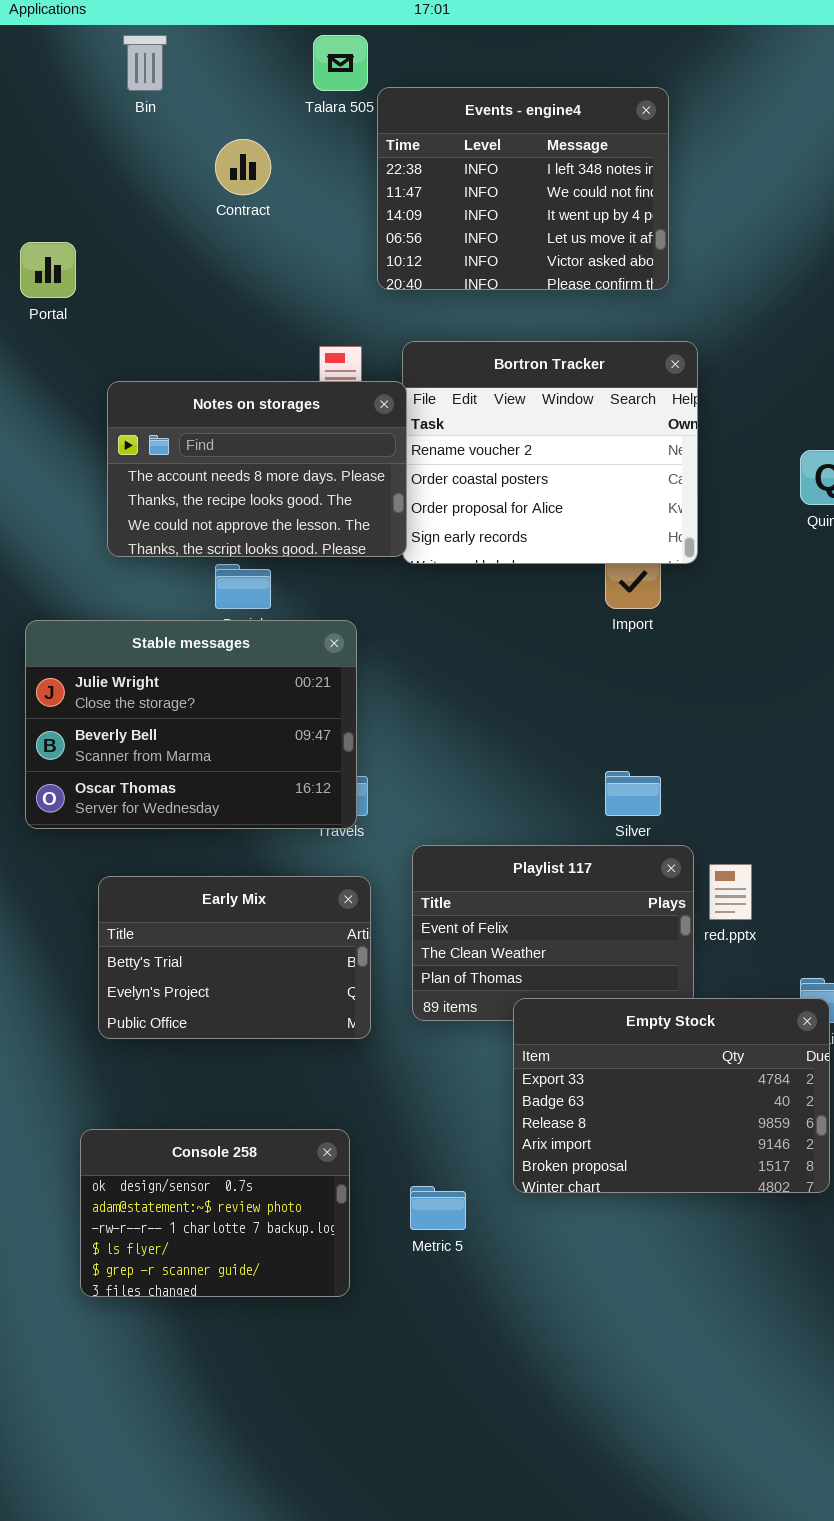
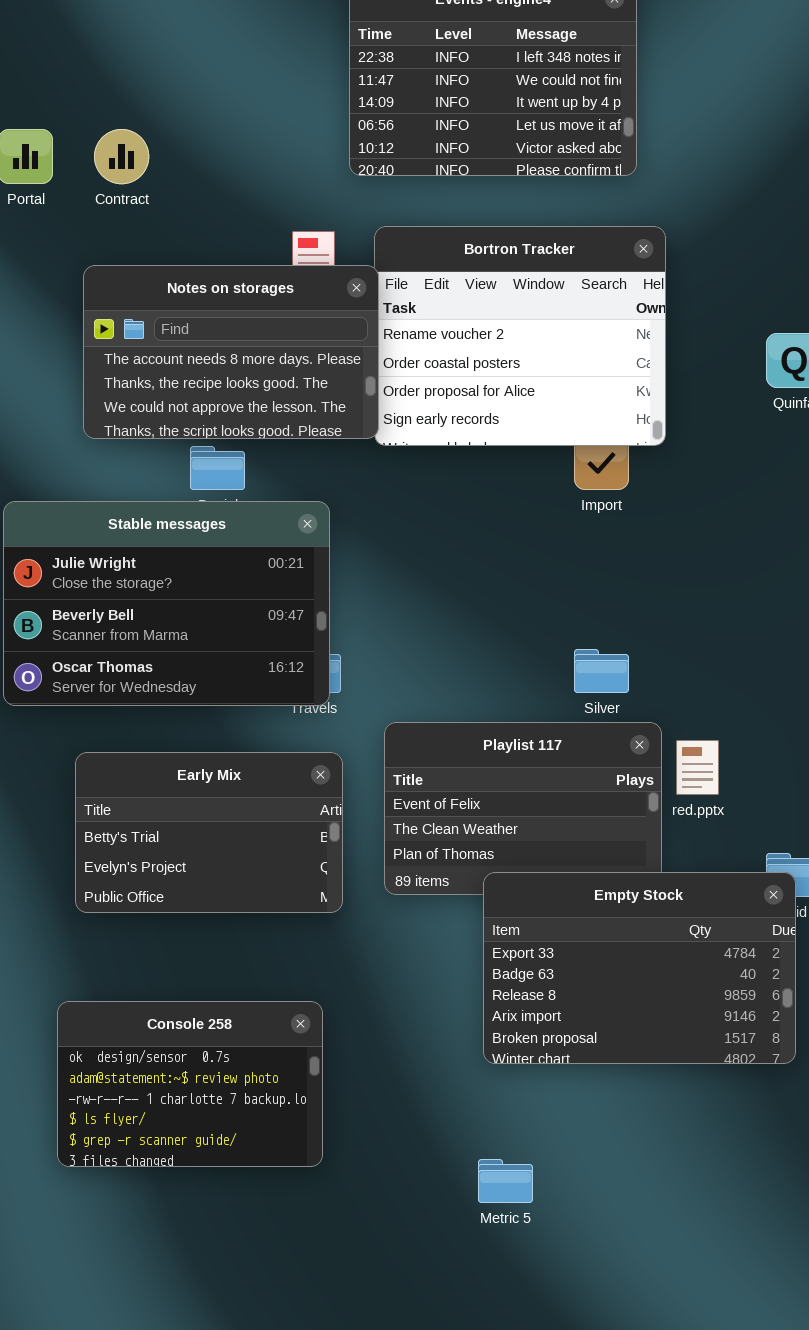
Contract: [215,139,271,195] -> [94,129,149,184], moved
Metric 5: [410,1186,466,1230] -> [478,1159,533,1203], moved

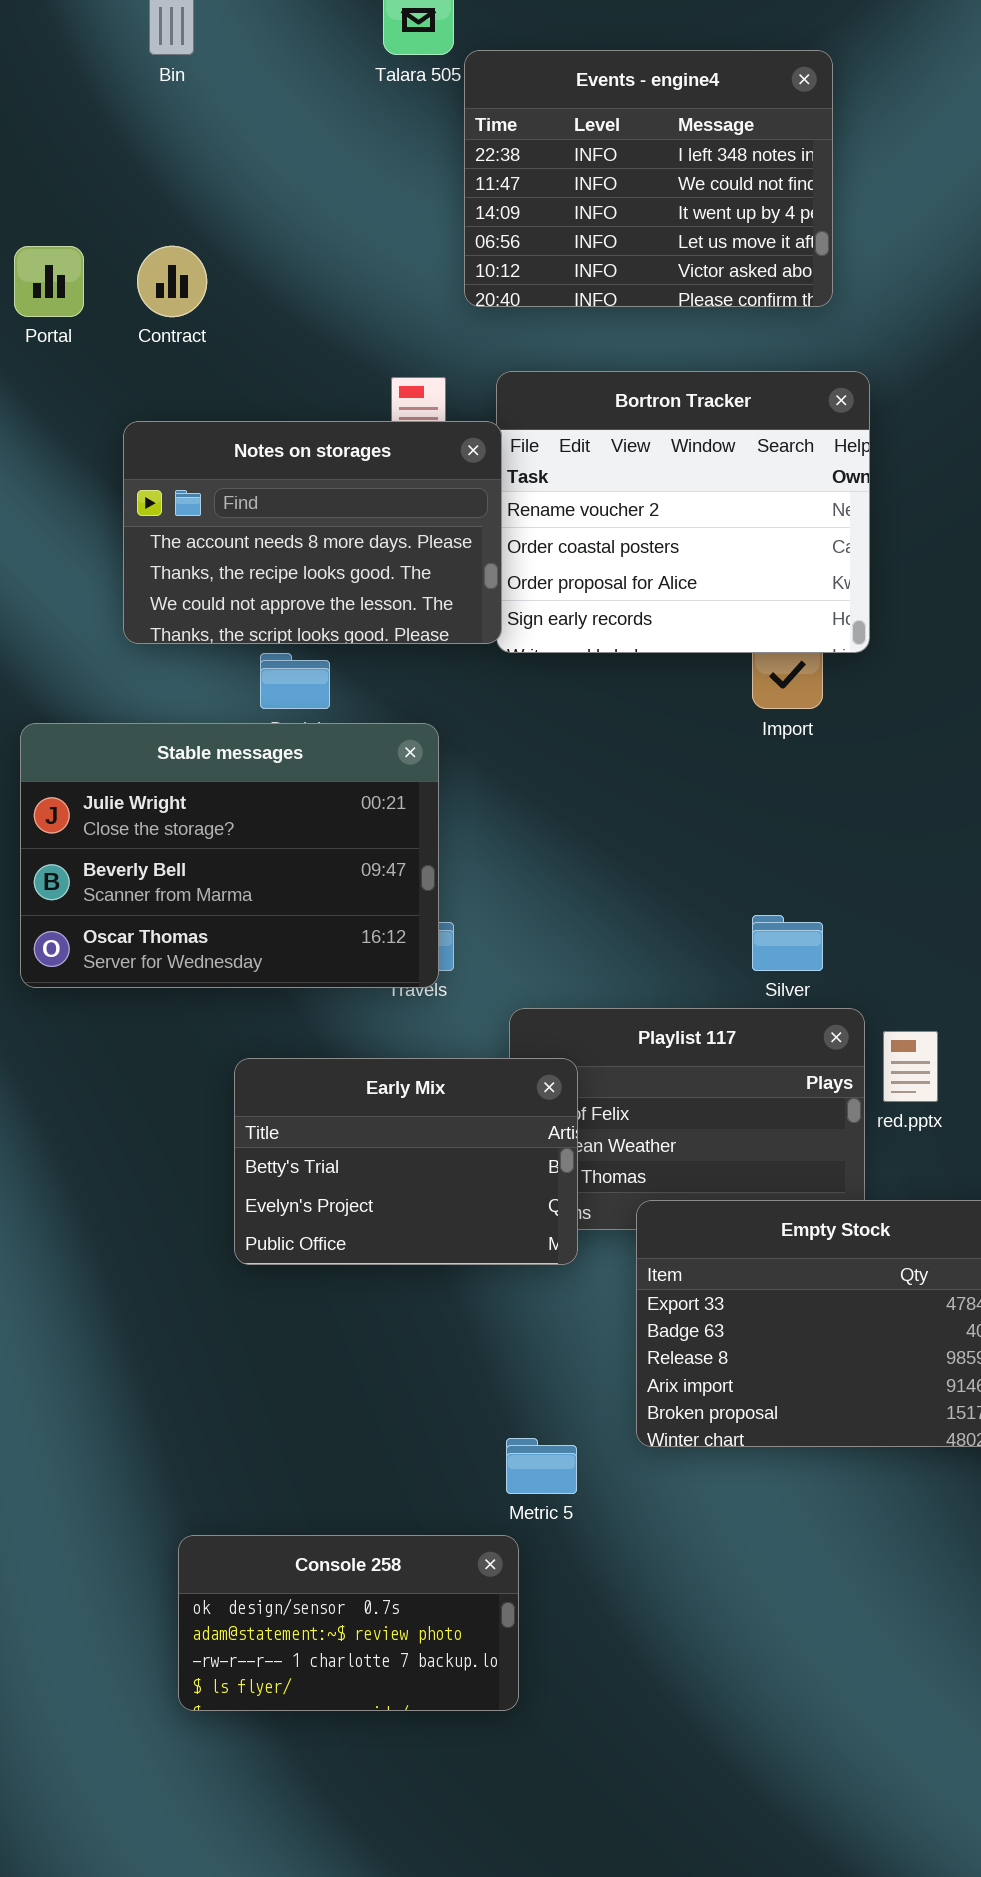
Early Mix: [75,752,343,913] -> [234,1058,578,1265], moved
Console 258: [57,1001,323,1167] -> [178,1535,519,1711], moved, resized
Metric 5: [478,1159,533,1203] -> [506,1438,577,1494], moved

